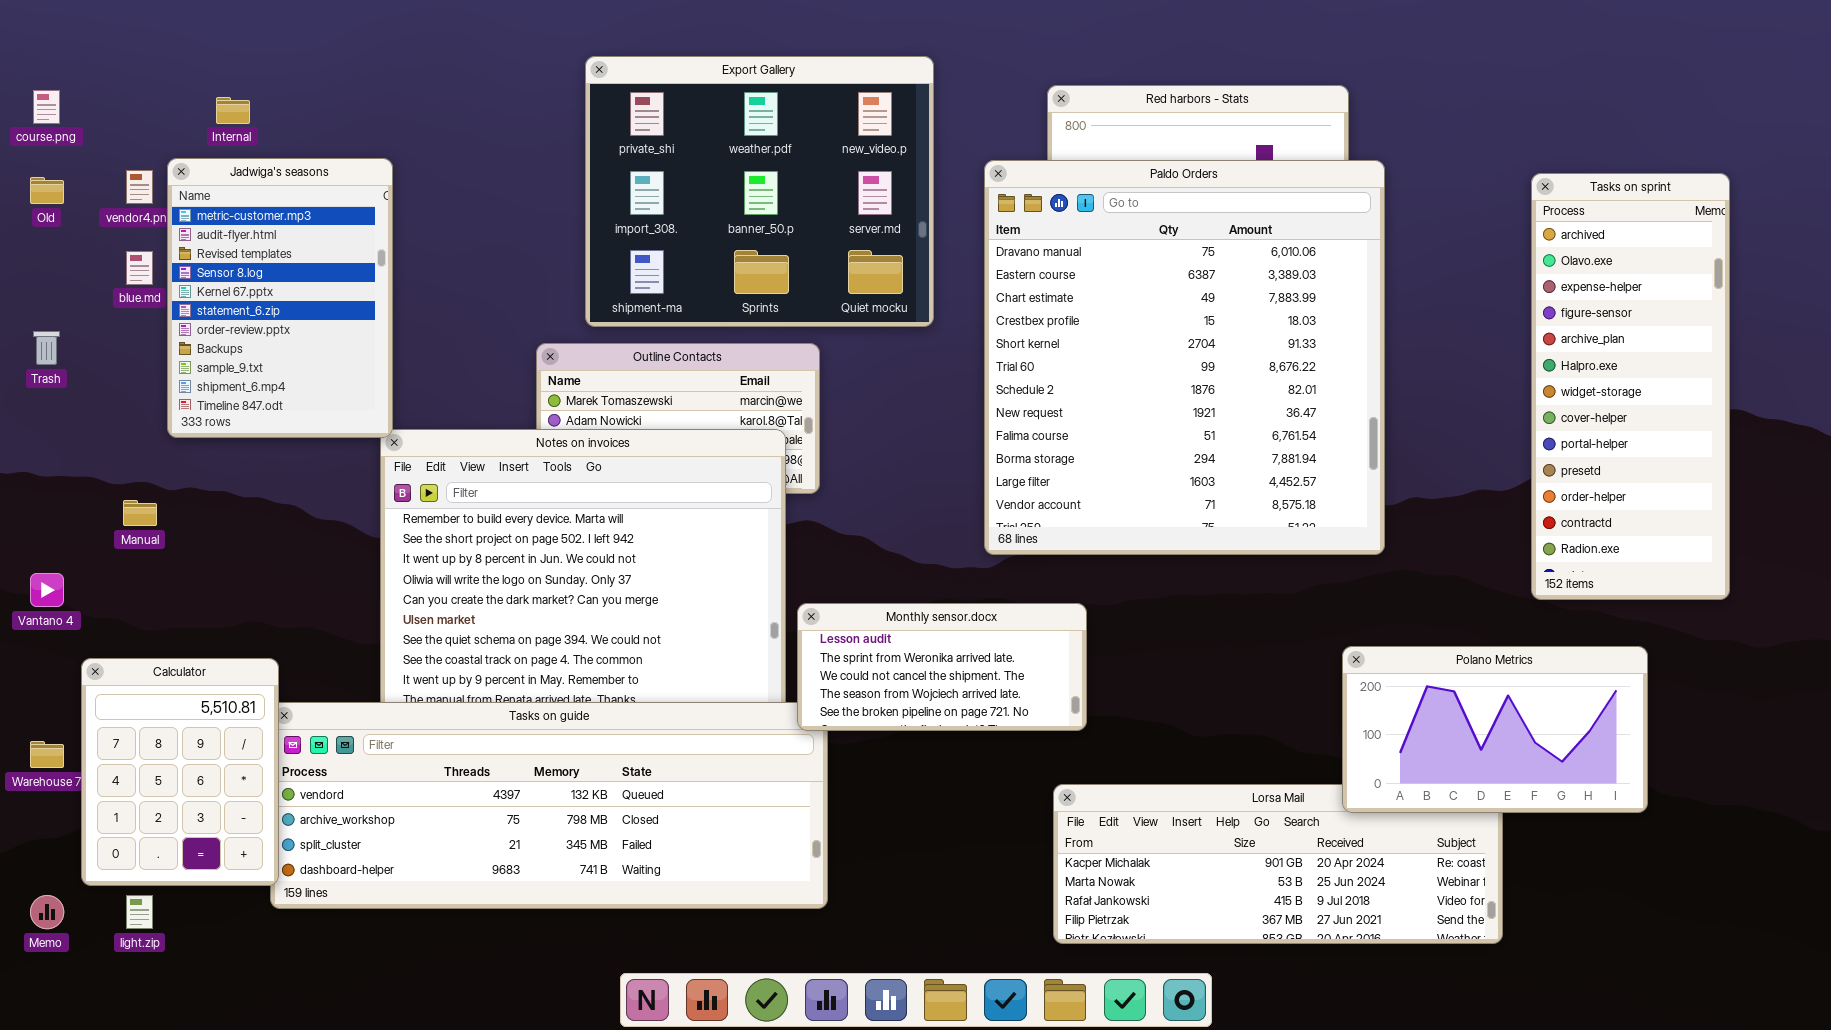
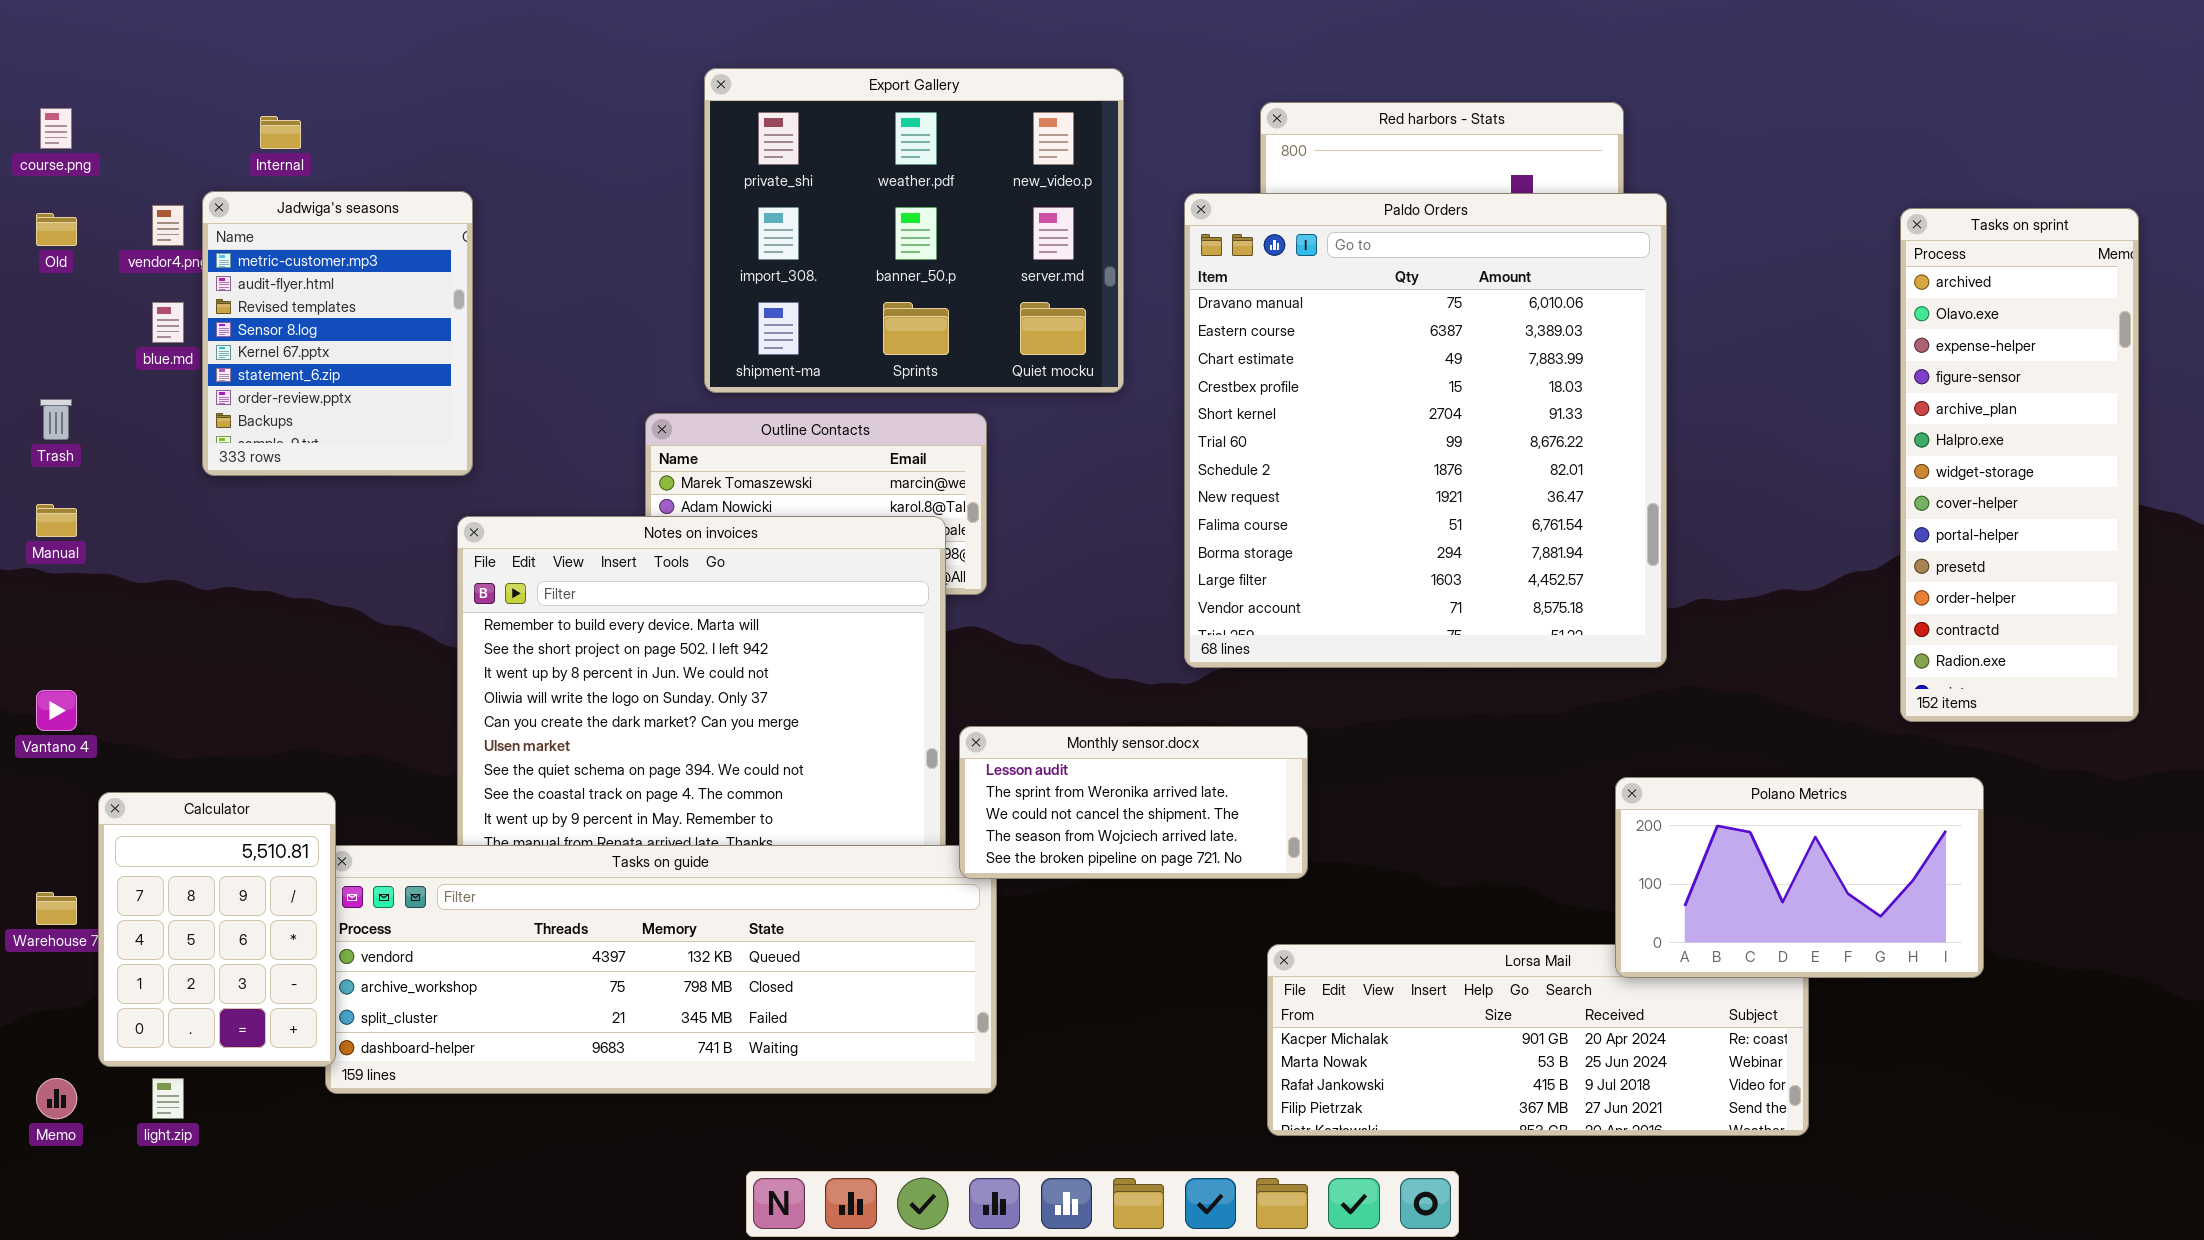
Jadwiga's seasons: [167,158,393,438] -> [202,191,473,476], resized
Tasks on sprint: [1531,173,1730,600] -> [1900,208,2139,722], moved
Manual: [123,500,157,526] -> [36,504,77,537], moved

